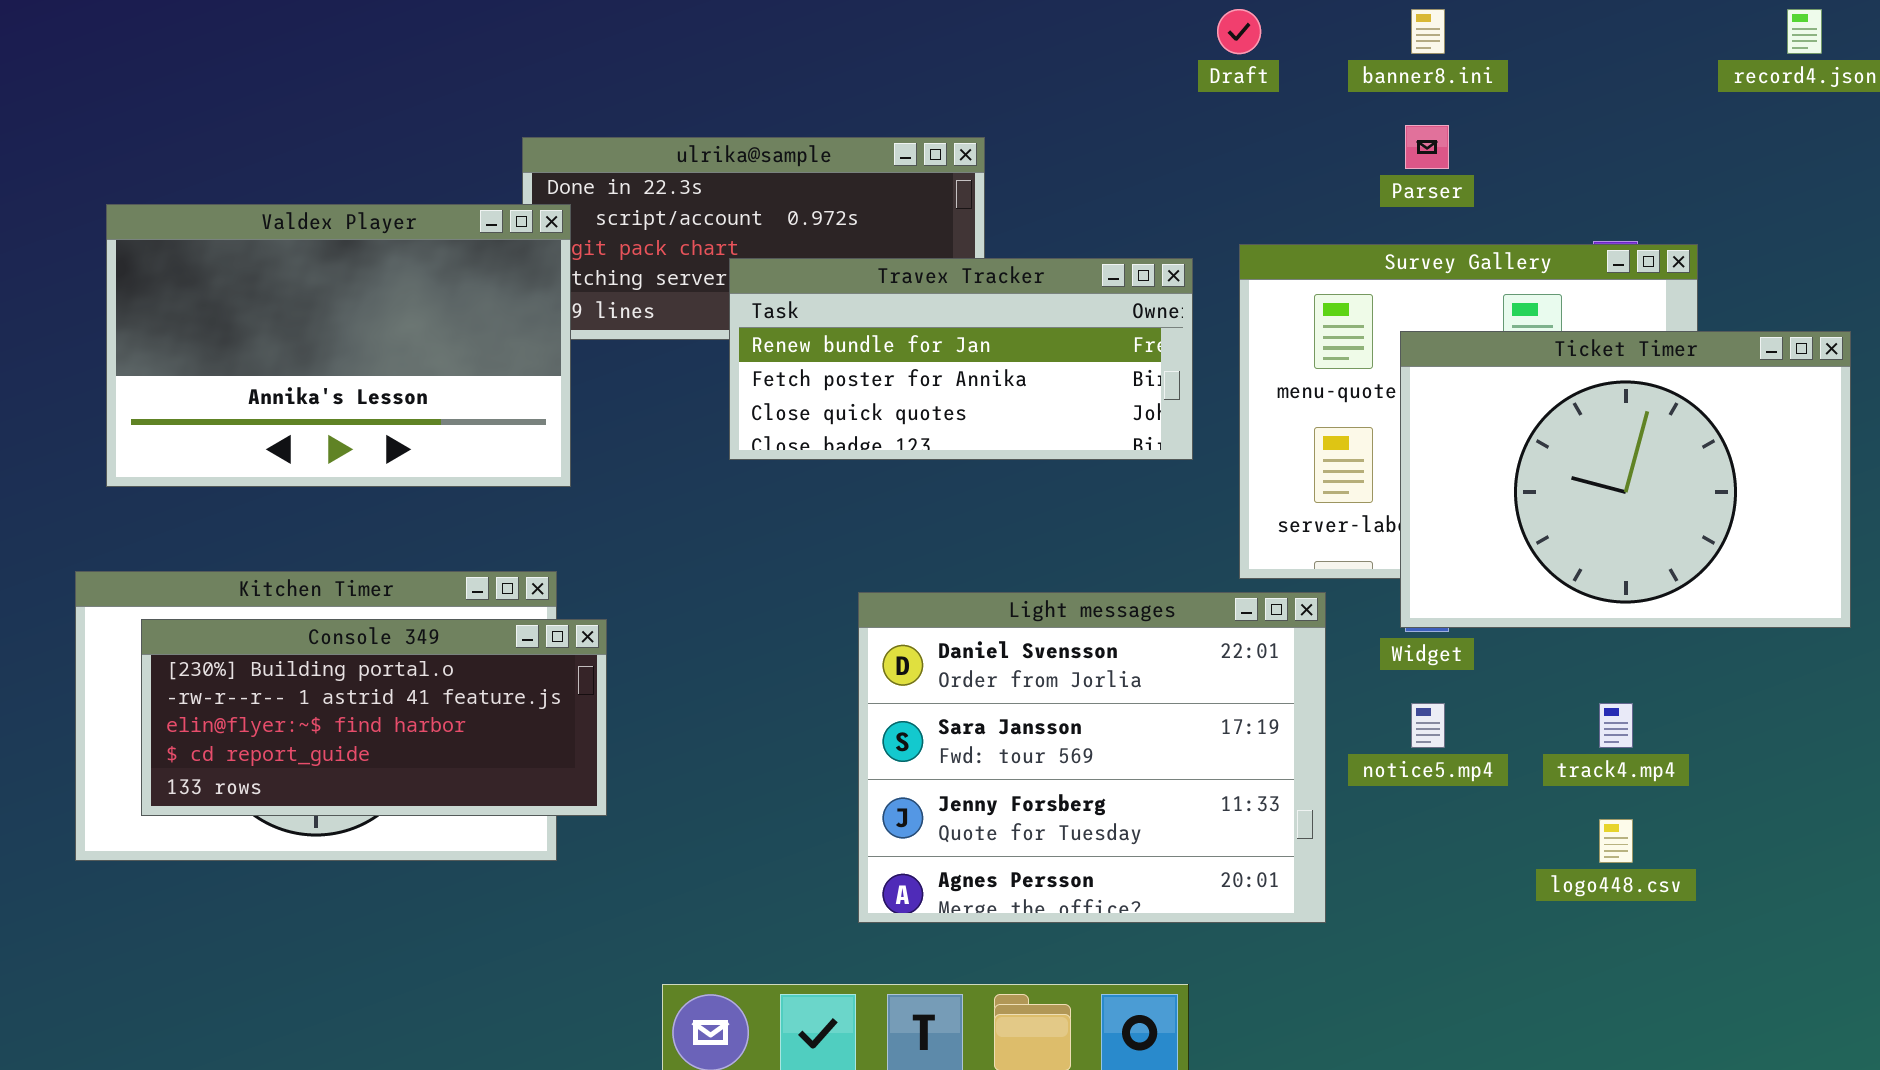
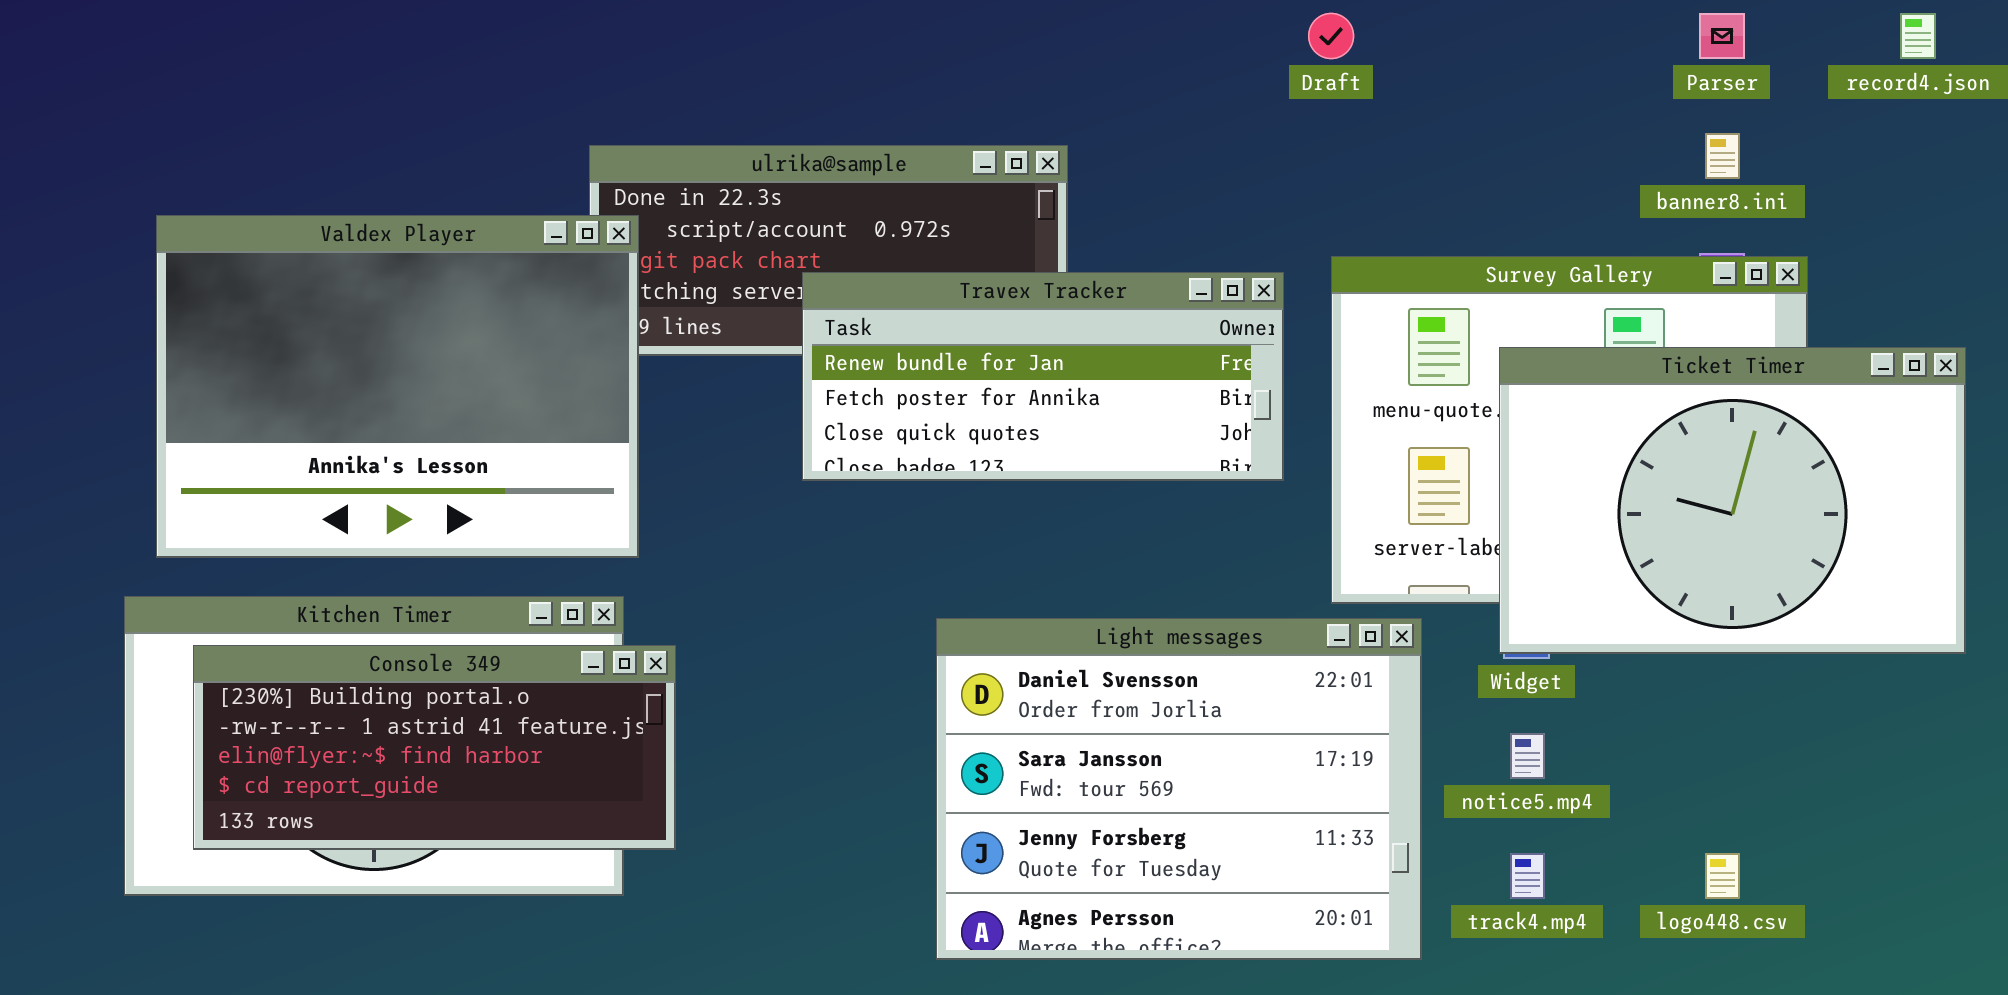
banner8.ini: [1411,9,1445,54] -> [1705,133,1740,179], moved
Parser: [1405,125,1449,169] -> [1699,13,1745,59], moved
Valdex Player: [106,204,571,487] -> [156,215,639,558], resized
track4.mp4: [1599,703,1633,748] -> [1510,853,1545,899], moved

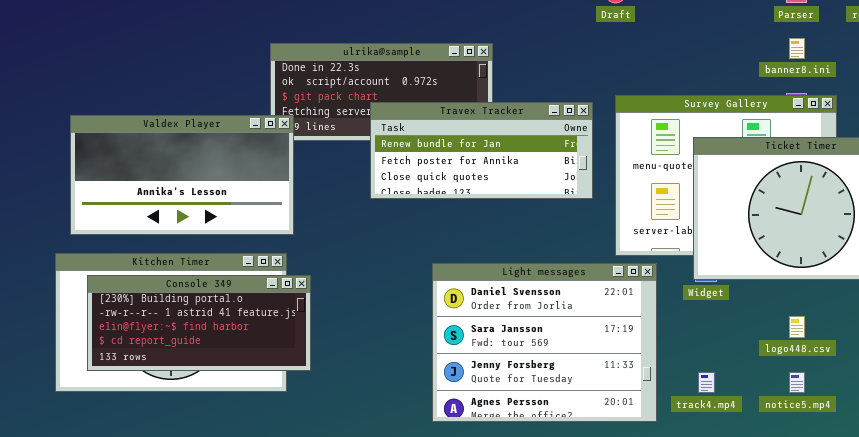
Valdex Player: [156,215,639,558] -> [70,115,294,235], resized
notice5.mp4: [1510,733,1545,779] -> [789,372,805,393], moved
logo448.csv: [1705,853,1740,899] -> [789,316,805,338], moved

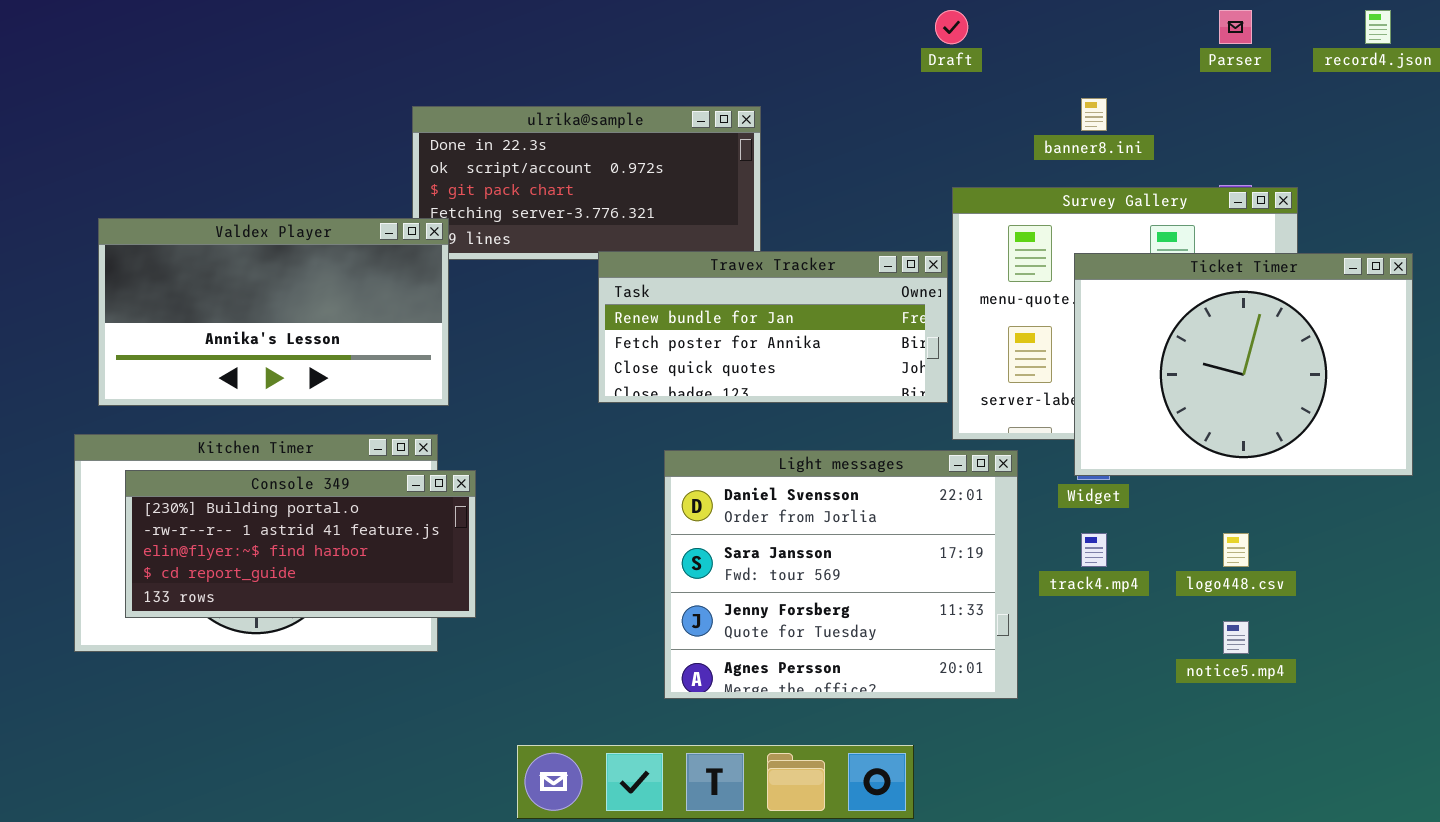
banner8.ini: [789,38,805,59] -> [1081,98,1107,131], moved
Travex Tracker: [370,102,593,199] -> [598,251,948,403], moved
track4.mp4: [698,372,715,393] -> [1081,533,1107,567], moved

